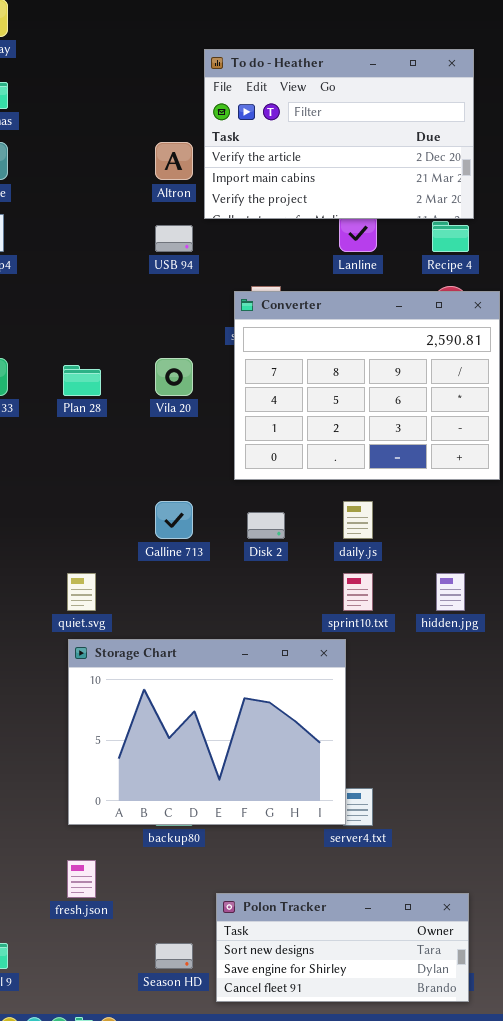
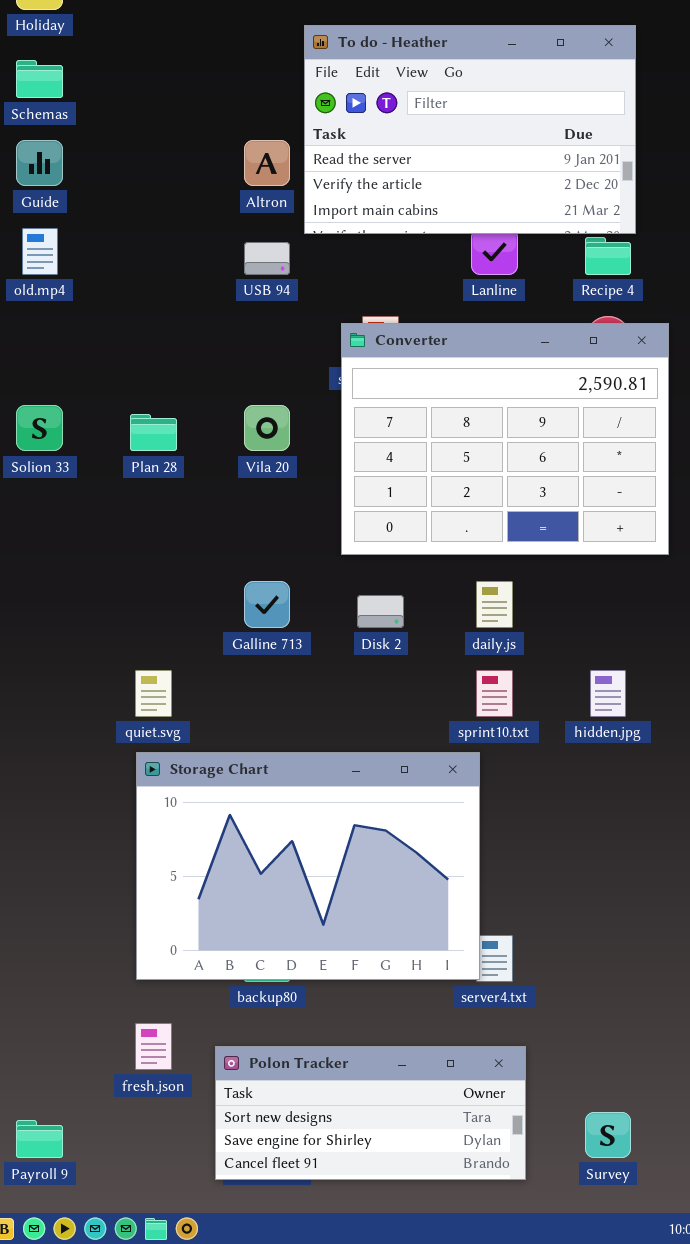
To do - Heather: [204,49,474,219] -> [304,25,636,234], scrolled up 1 row
Polon Tracker: [216,893,469,1002] -> [215,1046,526,1180], moved

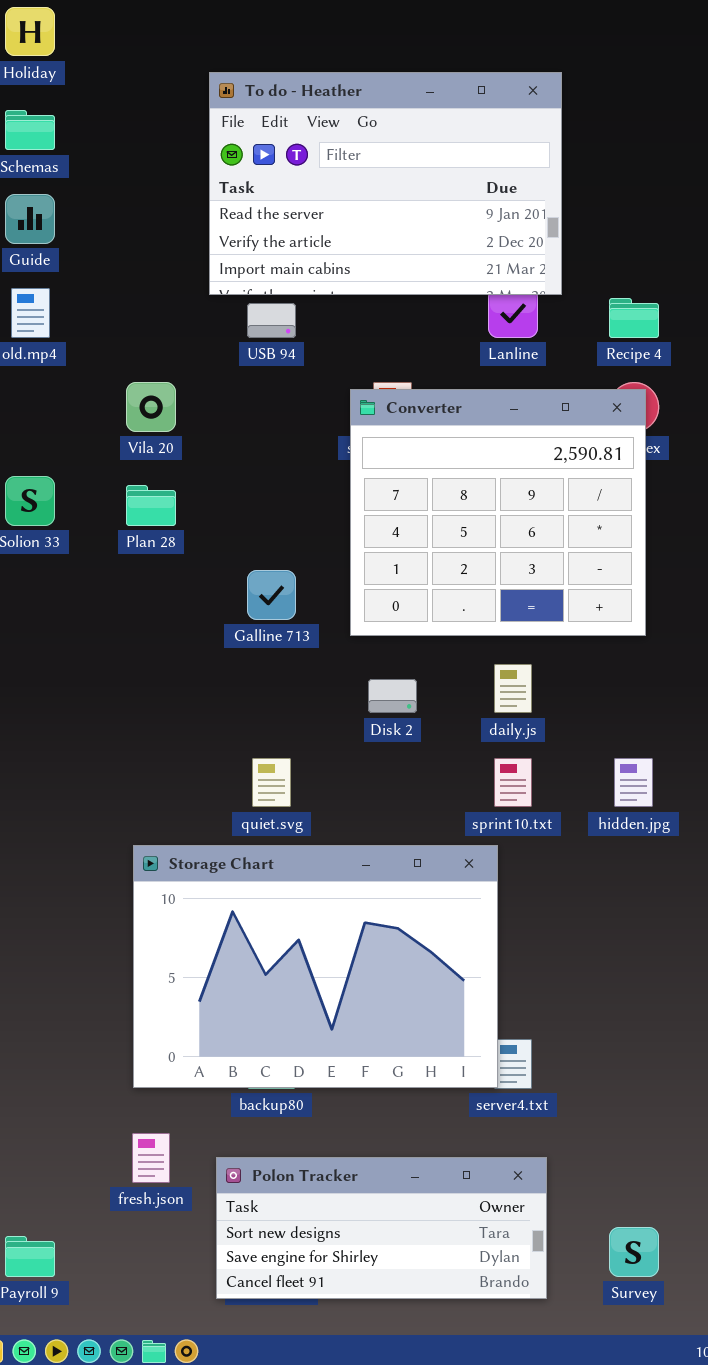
To do - Heather: [304,25,636,234] -> [209,72,562,295], moved
Converter: [341,323,669,555] -> [350,389,646,636], resized
Vila 20: [244,405,290,451] -> [126,382,176,432], moved
Galline 713: [244,581,290,628] -> [247,570,296,620], moved
quiet.svg: [135,670,172,717] -> [252,758,291,807], moved

